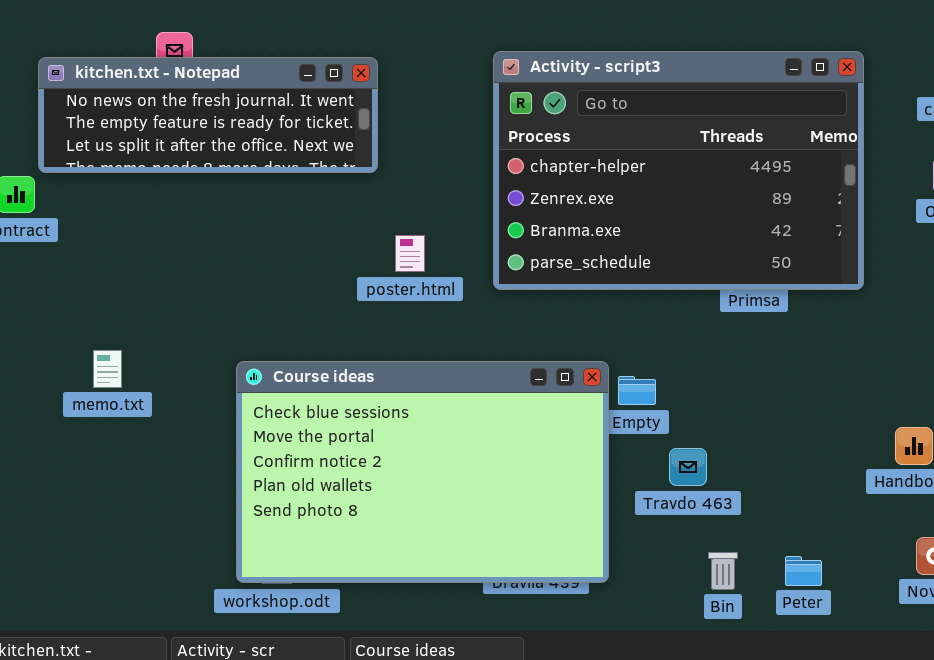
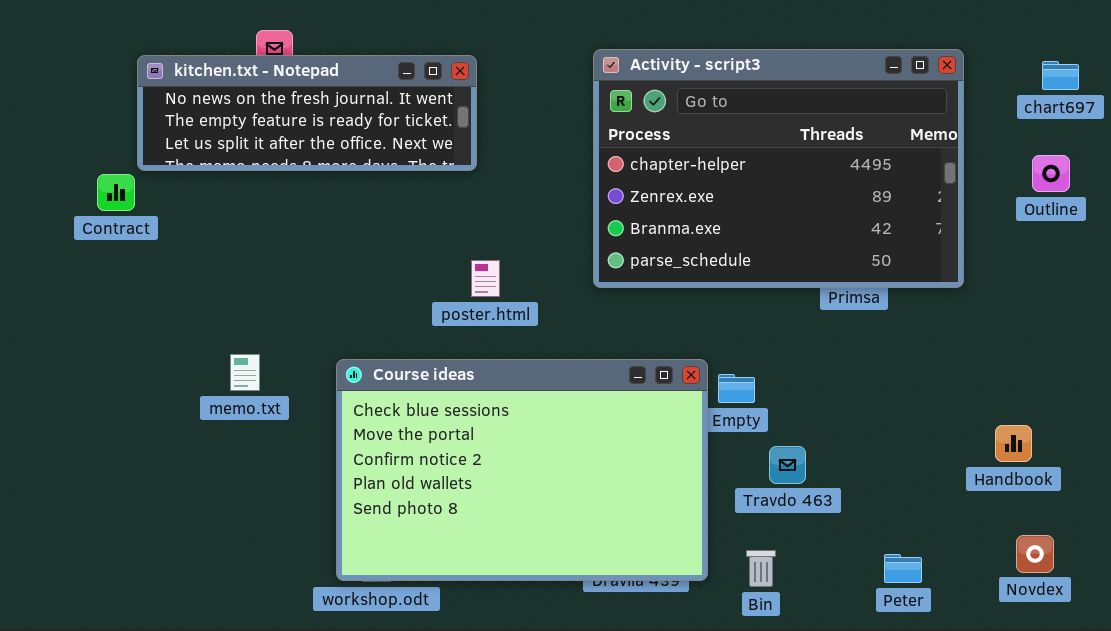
poster.html: [395,235,425,272] -> [471,260,500,297], moved
memo.txt: [93,350,122,388] -> [230,354,260,391], moved
Bin: [708,552,738,590] -> [746,550,776,587], moved

